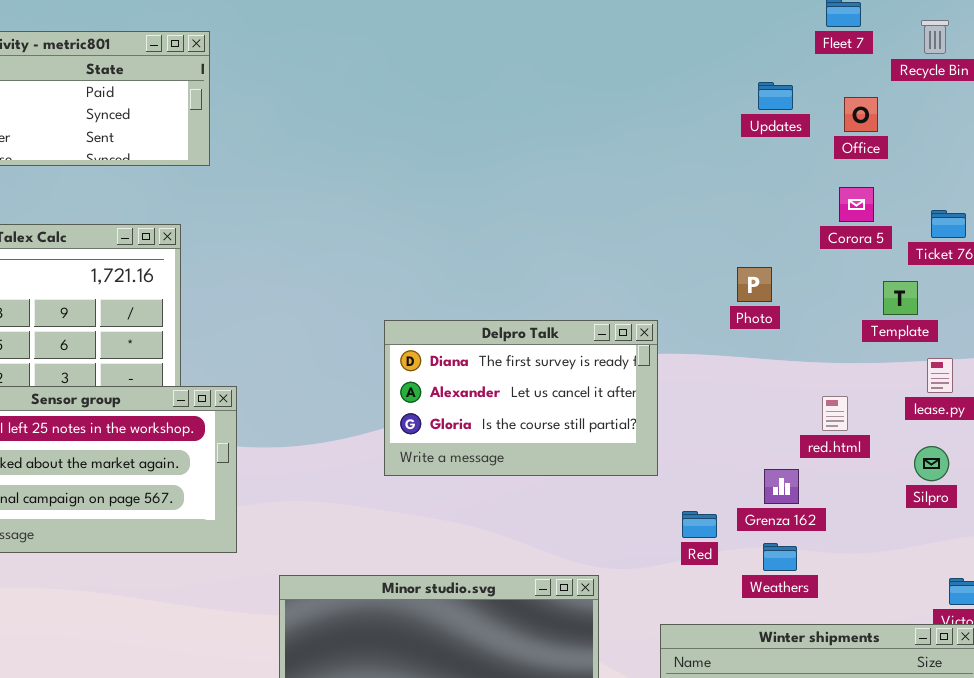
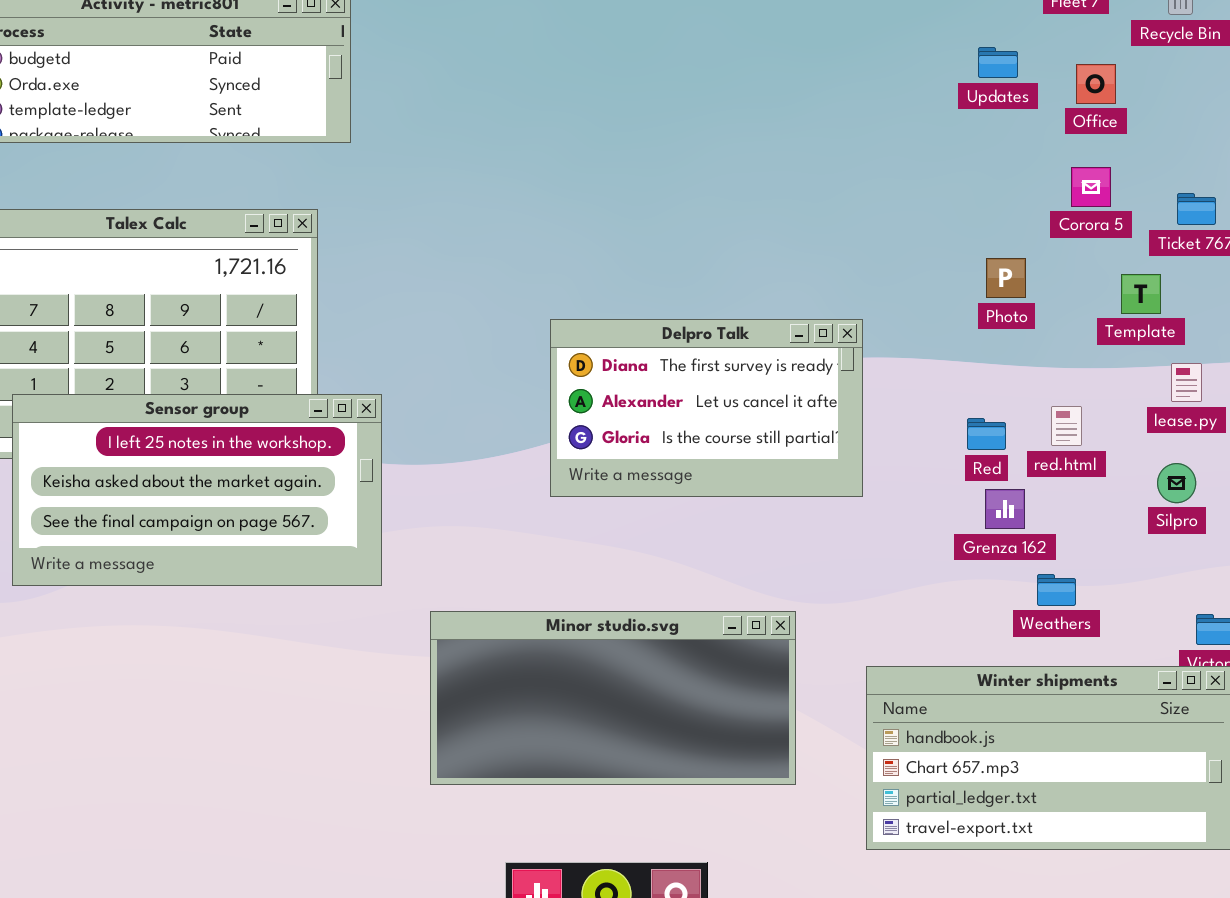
Photo: [737,267,772,302] -> [986,258,1026,298], moved
Red: [682,511,717,538] -> [967,418,1006,450], moved
Weathers: [763,543,797,571] -> [1037,574,1076,606], moved

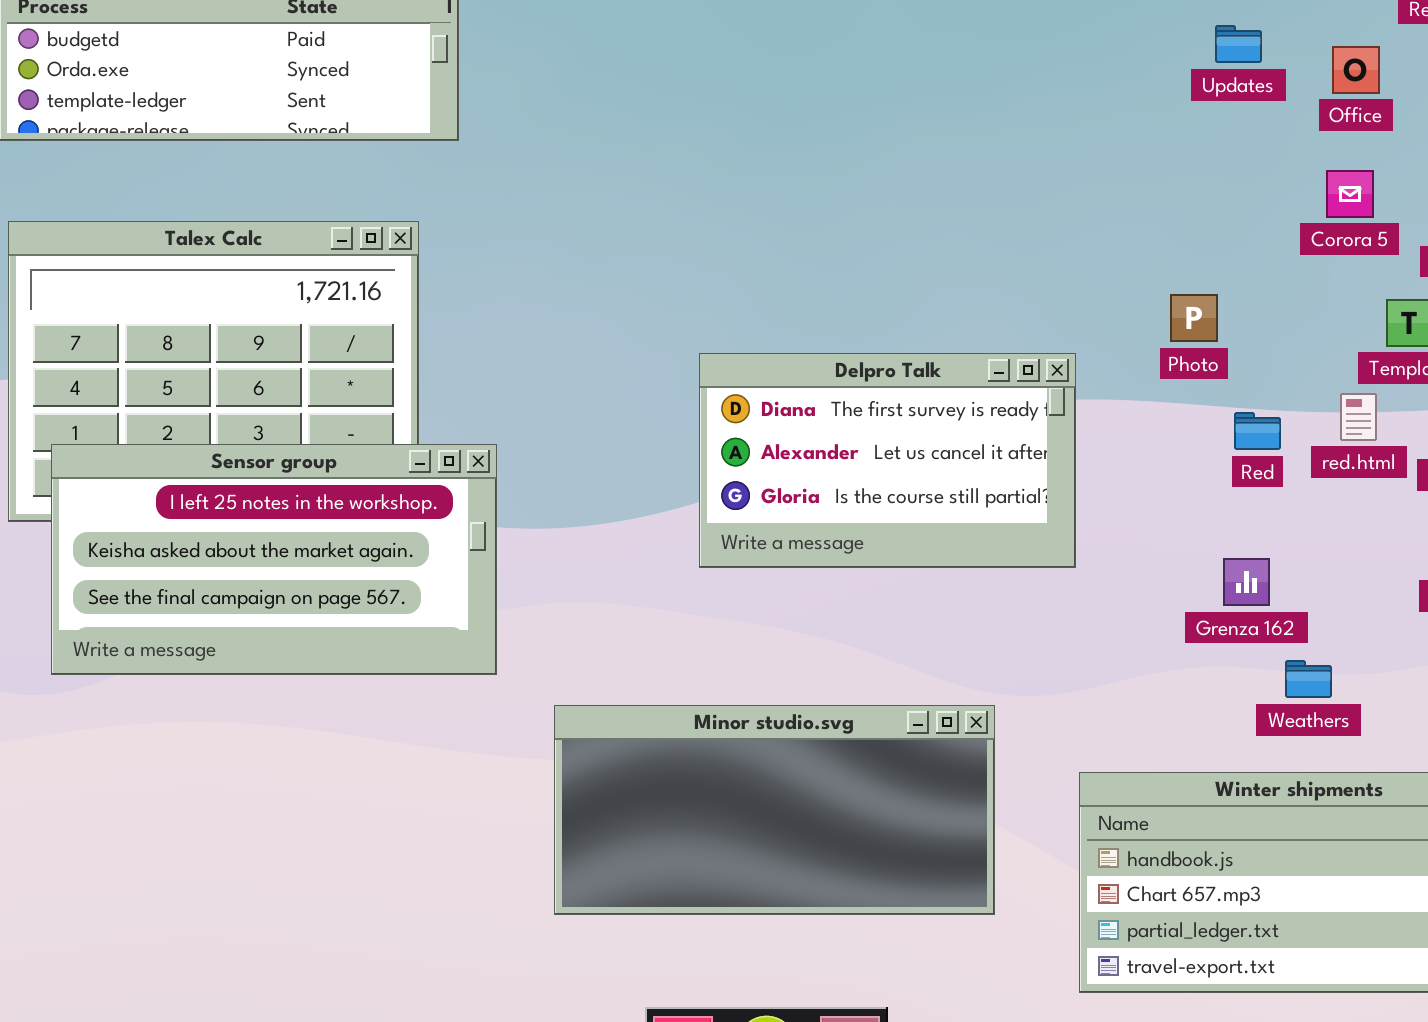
Photo: [986,258,1026,298] -> [1170,294,1218,342], moved
red.html: [1051,406,1082,446] -> [1340,393,1377,441], moved
Red: [967,418,1006,450] -> [1234,412,1281,450], moved

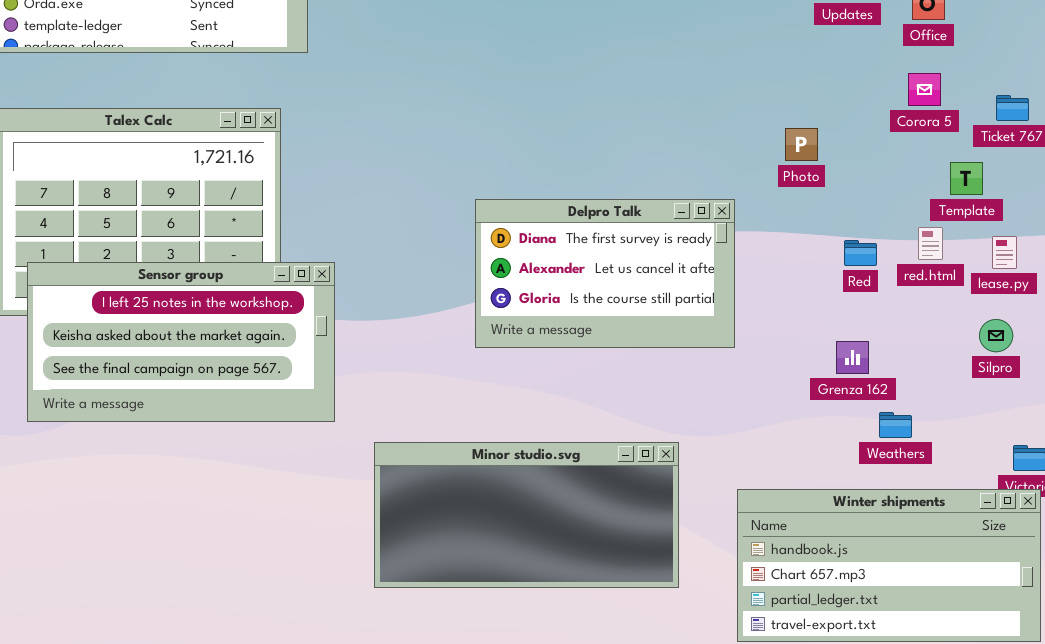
Photo: [1170,294,1218,342] -> [785,128,818,161], moved

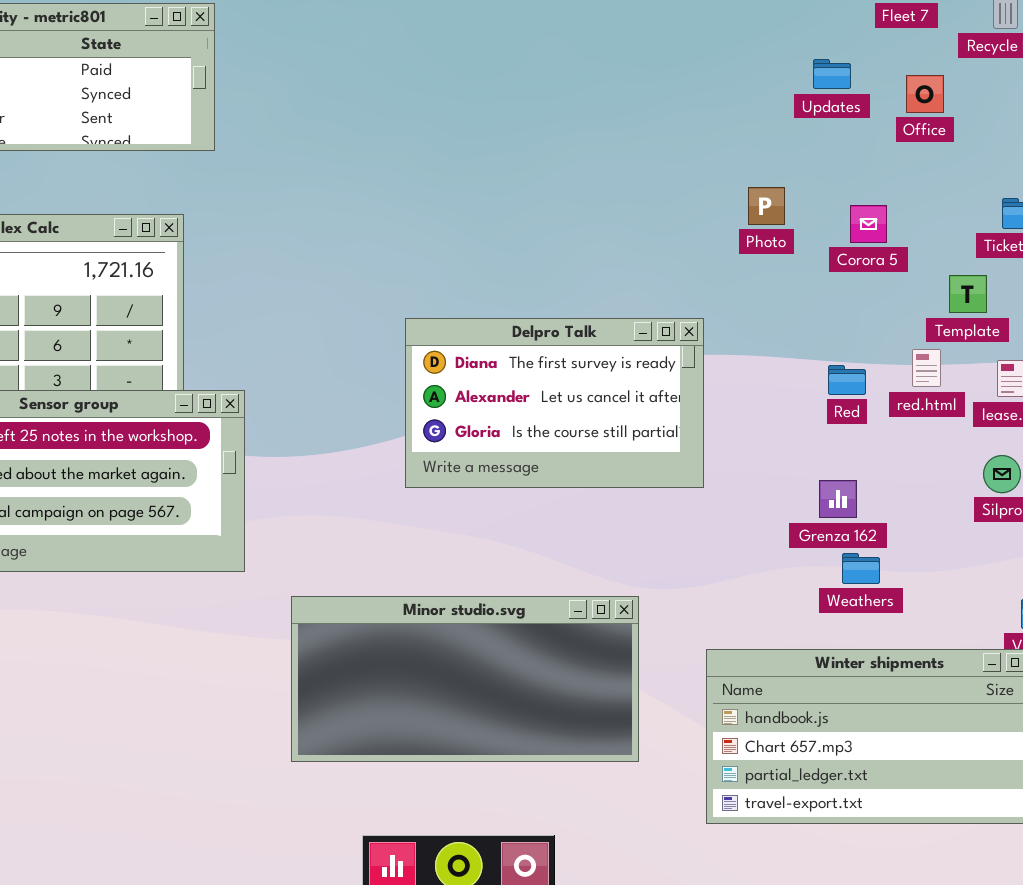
Corora 5: [908,73,941,106] -> [850,205,887,243], moved
Photo: [785,128,818,161] -> [748,187,785,225], moved
Weathers: [879,412,912,438] -> [842,553,880,584], moved

